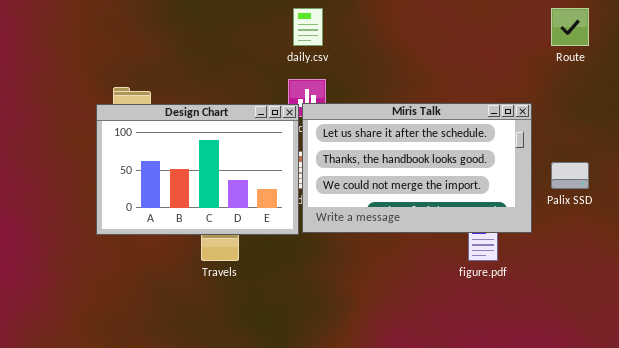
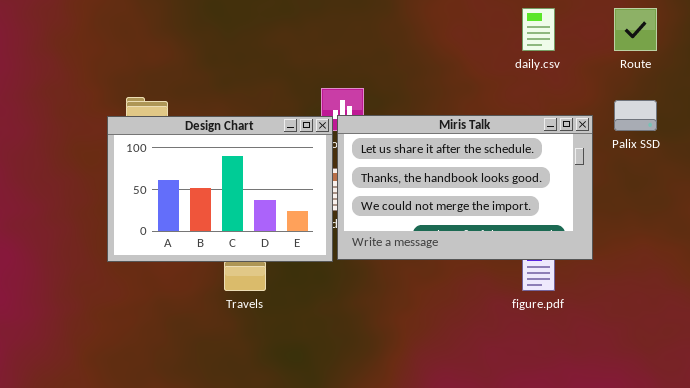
daily.csv: [293,8,323,46] -> [522,8,555,51], moved
Palix SSD: [551,162,589,189] -> [614,100,657,131], moved

